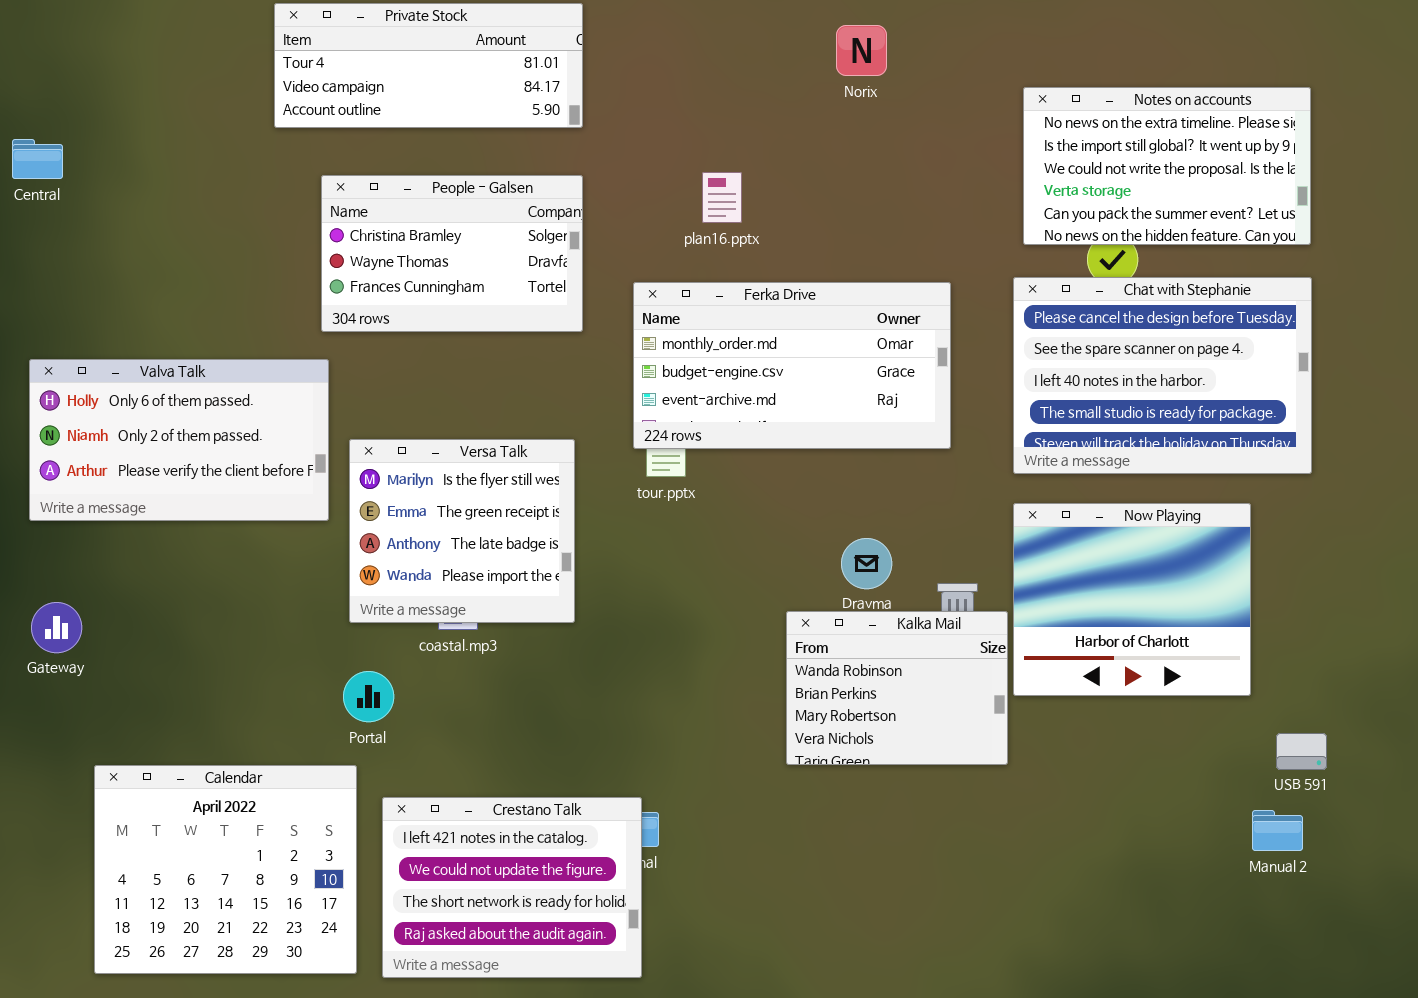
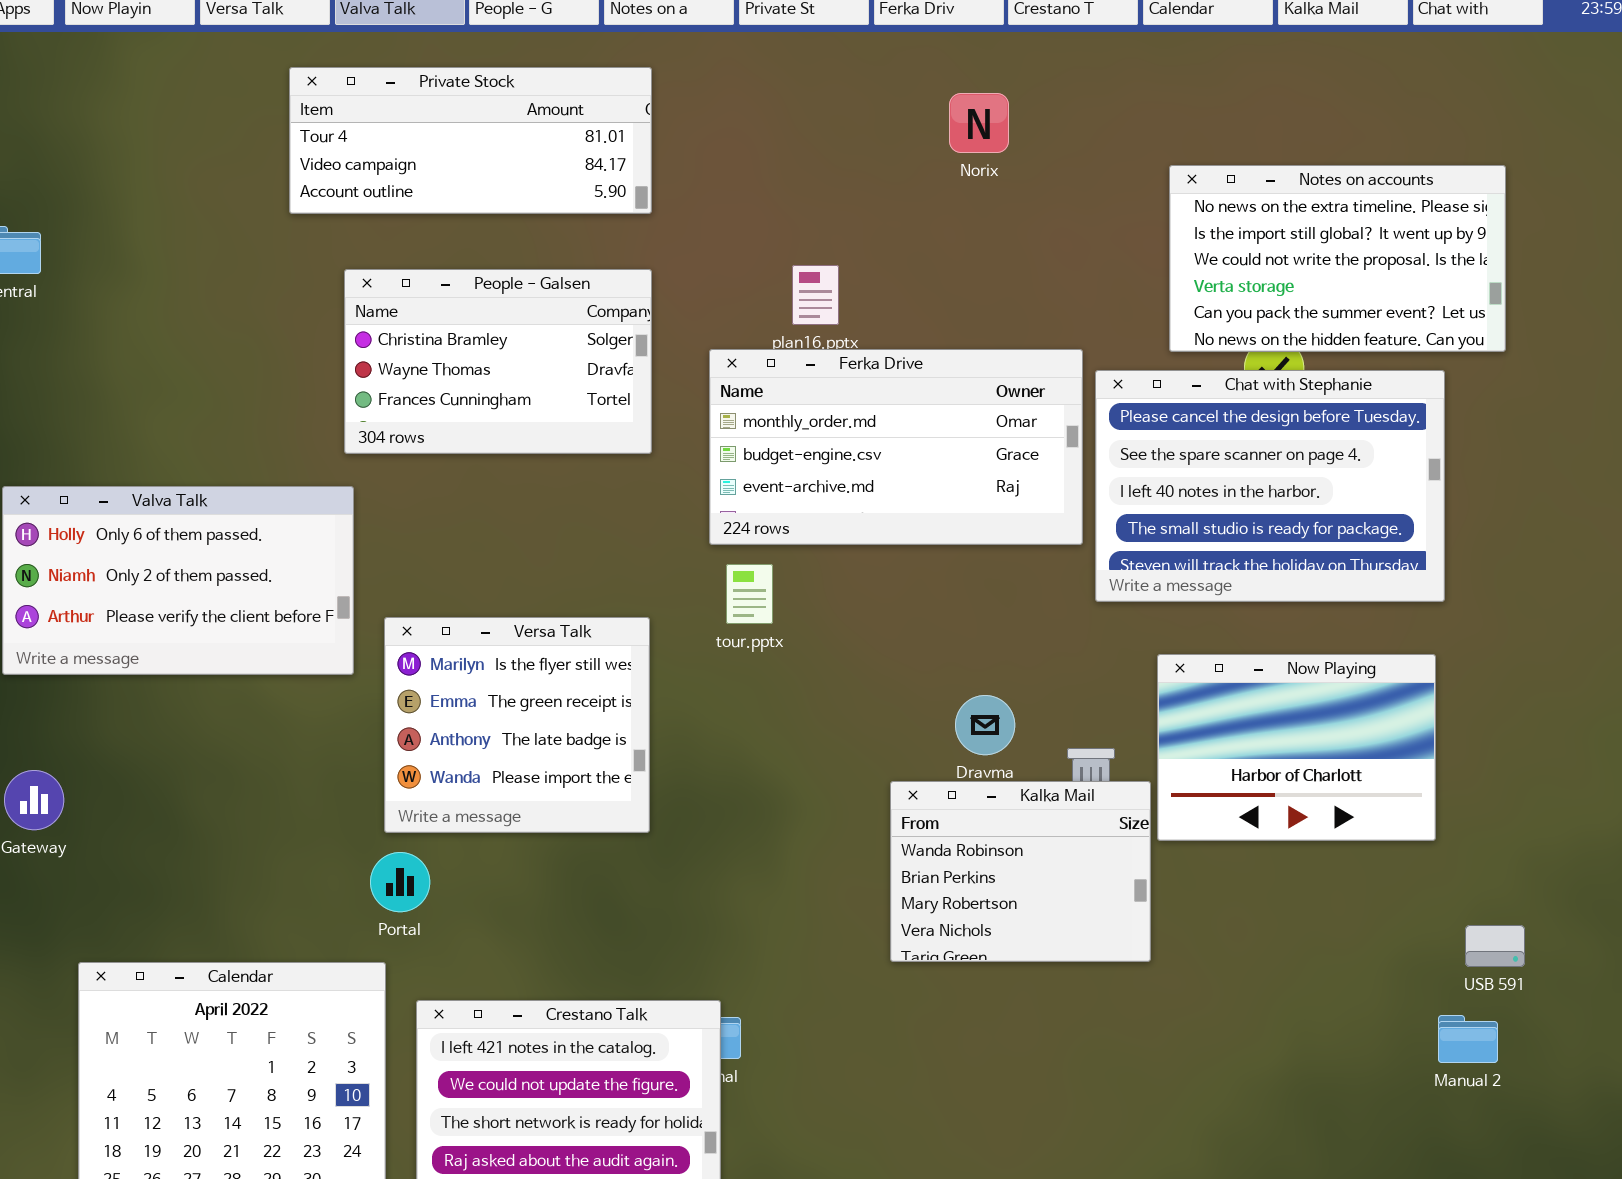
Chat with Stephanie: [1013,277,1312,474] -> [1095,370,1445,602], moved
Ferka Drive: [633,282,951,449] -> [709,349,1083,545], moved
Versa Talk: [349,439,575,623] -> [384,617,650,833], moved
Now Playing: [1013,503,1251,696] -> [1157,654,1436,841], resized

